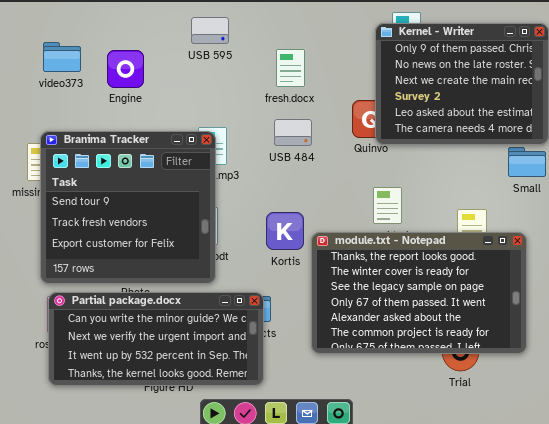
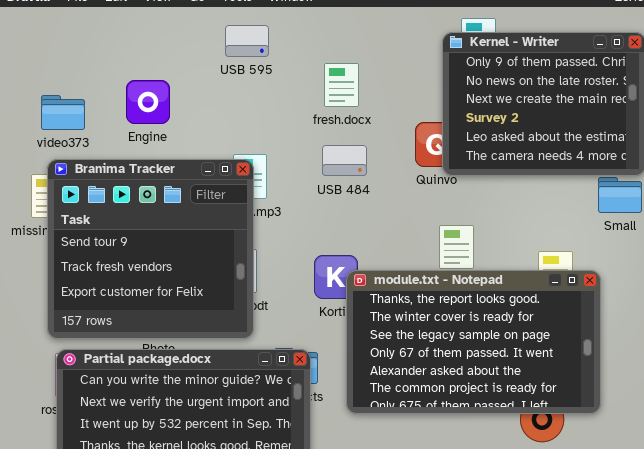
video373: [43,42,81,72] -> [41,95,85,130], moved
Engine: [107,50,144,88] -> [126,80,170,124], moved
module.txt - Notepad: [311,232,527,354] -> [346,270,601,414], moved

